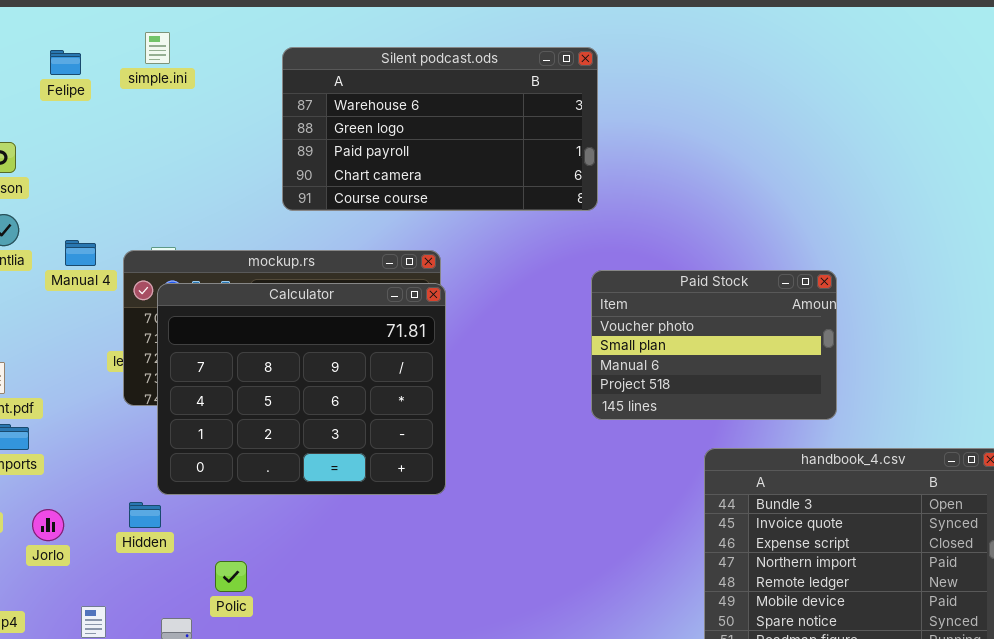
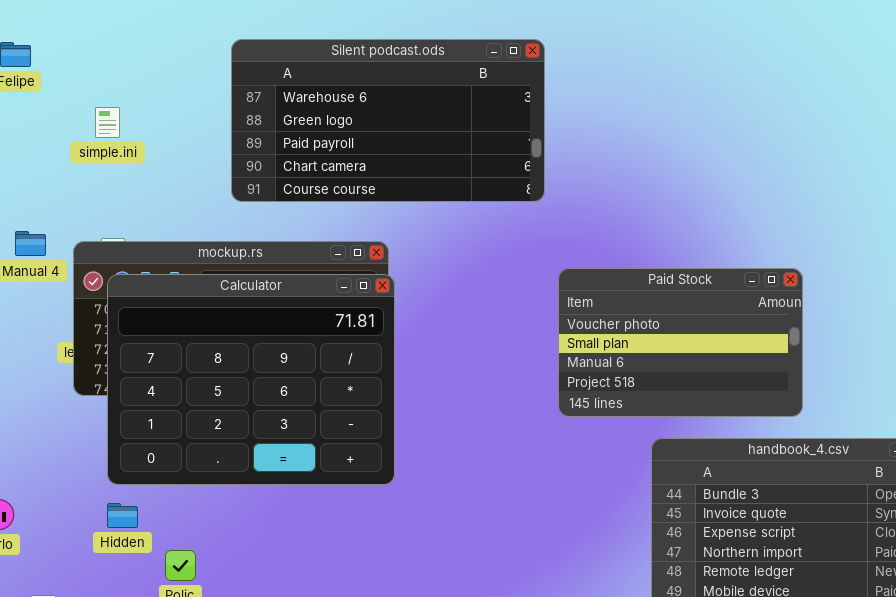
simple.ini: [145,32,170,64] -> [95,107,120,138], moved
Paid Stock: [591,270,837,420] -> [558,268,803,417], moved
Hidden: [129,502,161,528] -> [107,503,138,528], moved

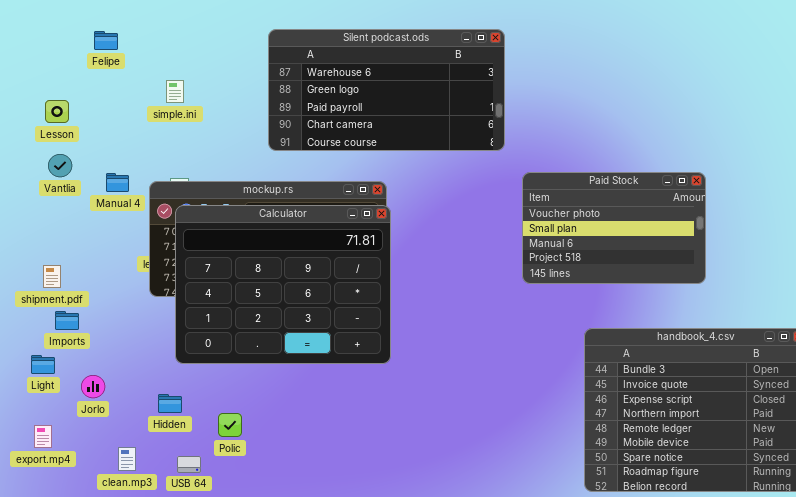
Paid Stock: [558,268,803,417] -> [522,172,706,284], moved
Hidden: [107,503,138,528] -> [158,394,182,413], moved

